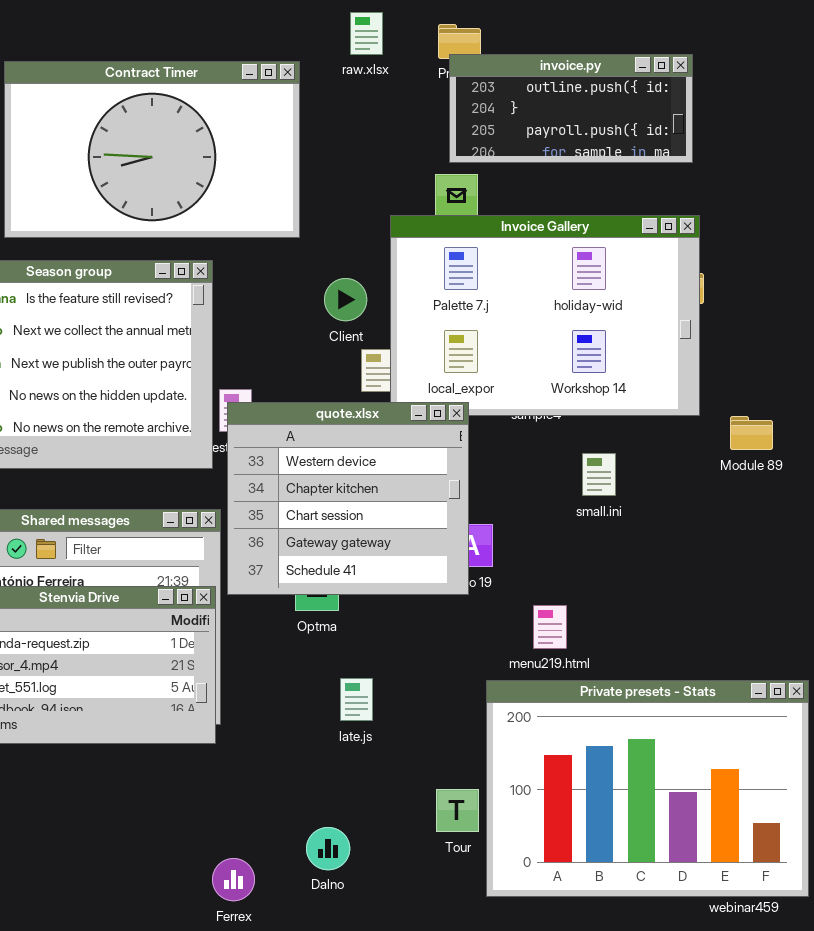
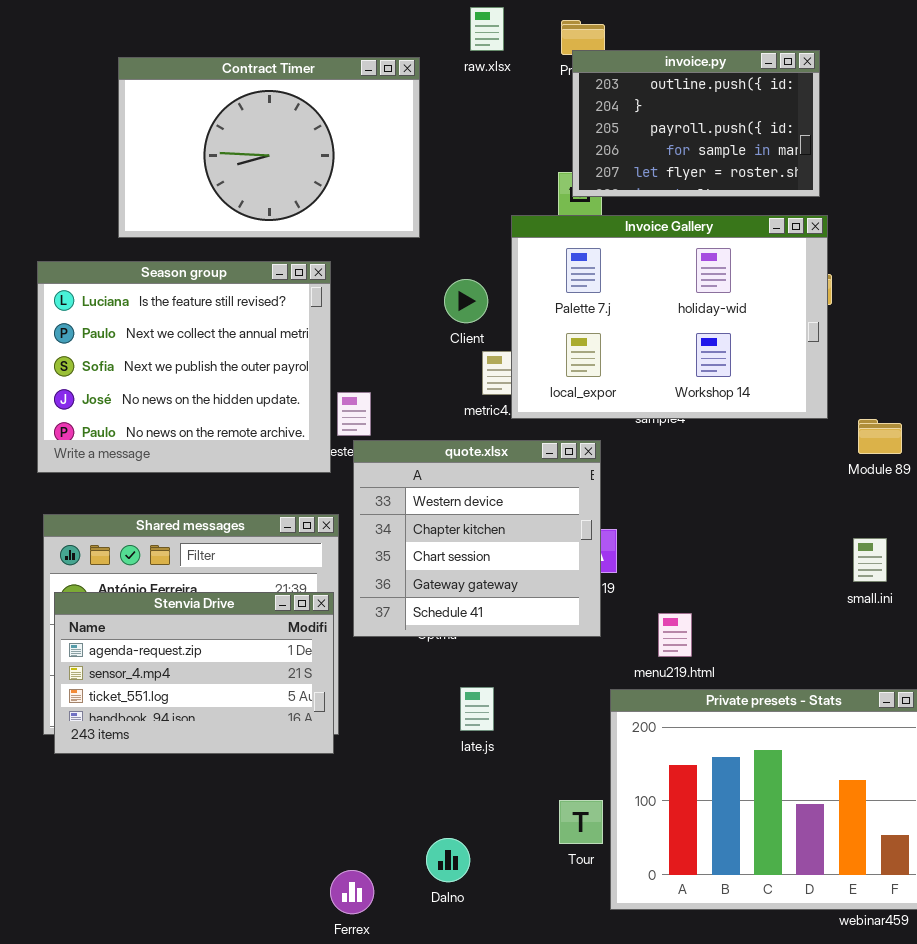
invoice.py: [449,54,693,163] -> [572,50,820,197], resized
quote.xlsx: [227,402,469,595] -> [353,440,601,637], moved
small.ini: [582,453,616,496] -> [853,538,887,582], moved

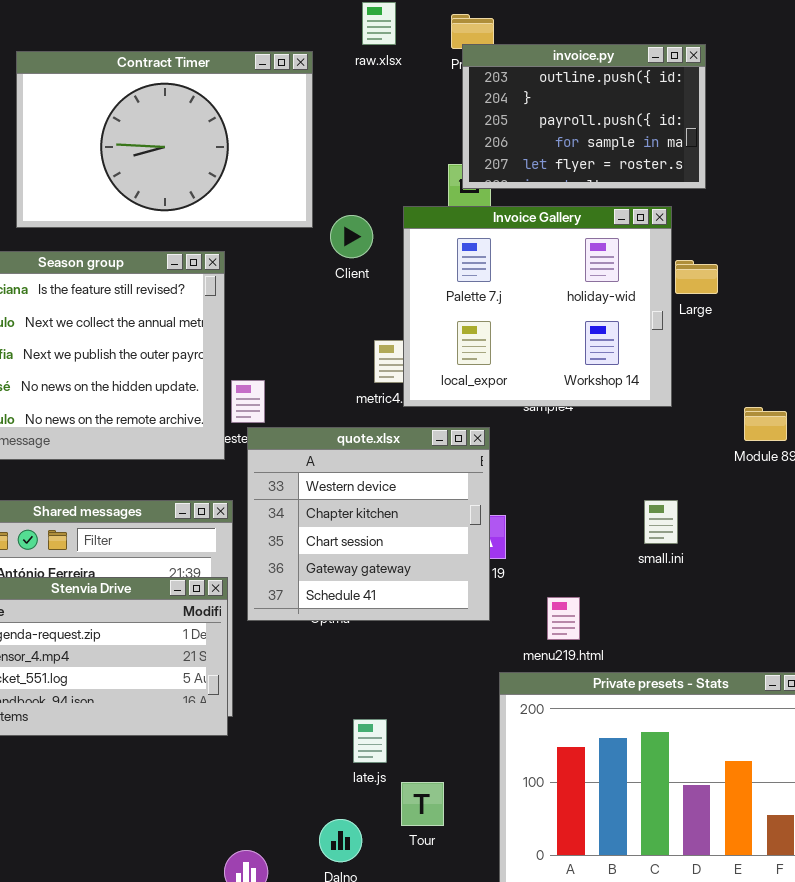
Invoice Gallery: [511,215,828,419] -> [403,206,672,407], resized
Client: [444,279,488,323] -> [330,215,373,258], moved
small.ini: [853,538,887,582] -> [644,500,678,544], moved
late.js: [460,687,494,731] -> [353,719,387,763], moved
Tour: [559,800,603,844] -> [401,782,444,826], moved

